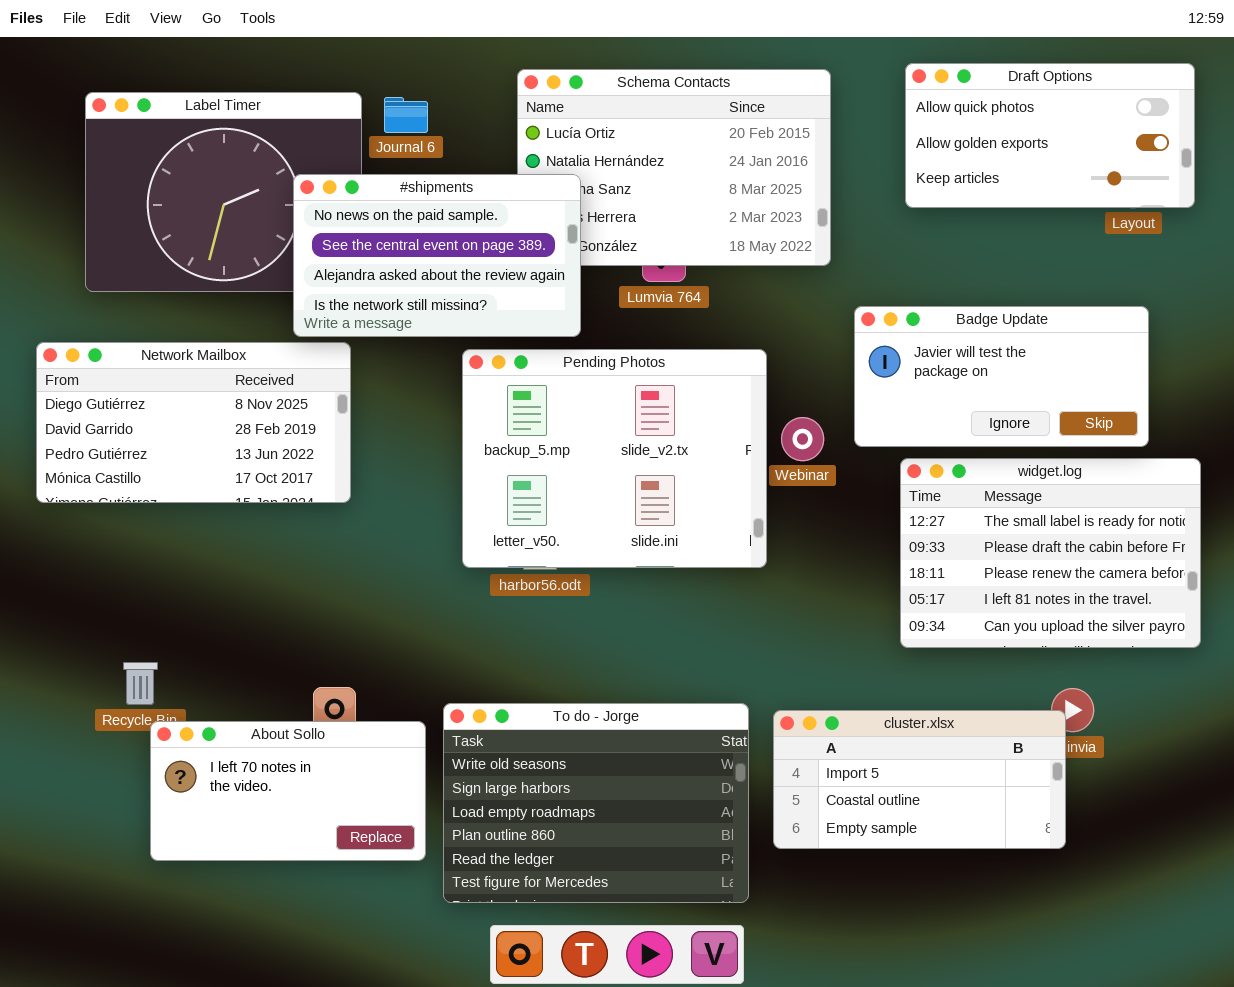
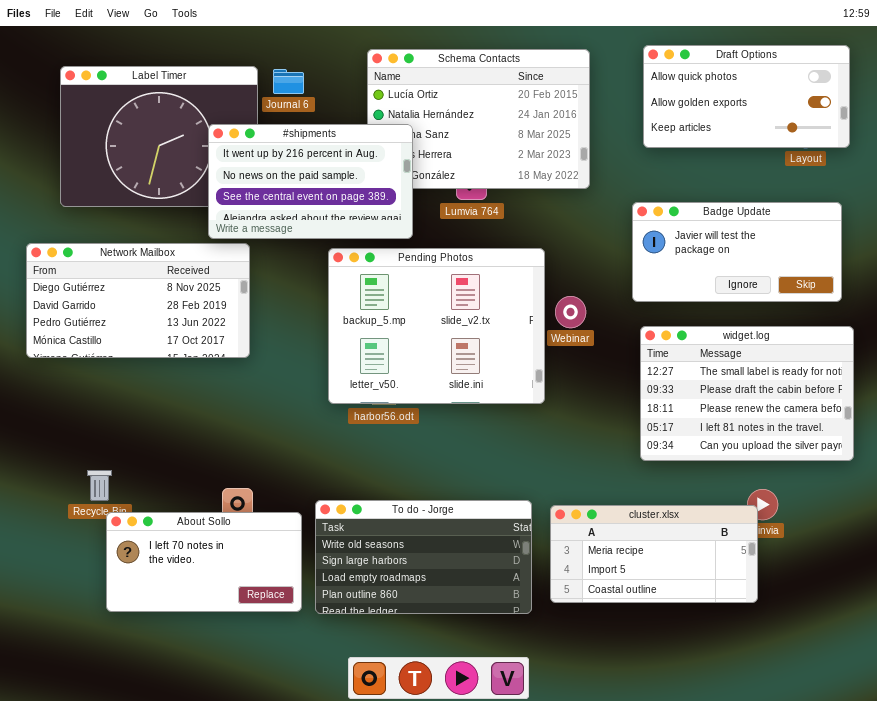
#shipments: [293,174,581,337] -> [208,124,413,239], scrolled up 1 row
Badge Update: [854,306,1149,447] -> [632,202,842,302], moved
To do - Jorge: [443,703,749,903] -> [315,500,532,614], resized
cluster.xlsx: [773,710,1066,849] -> [550,505,758,603], scrolled up 1 row

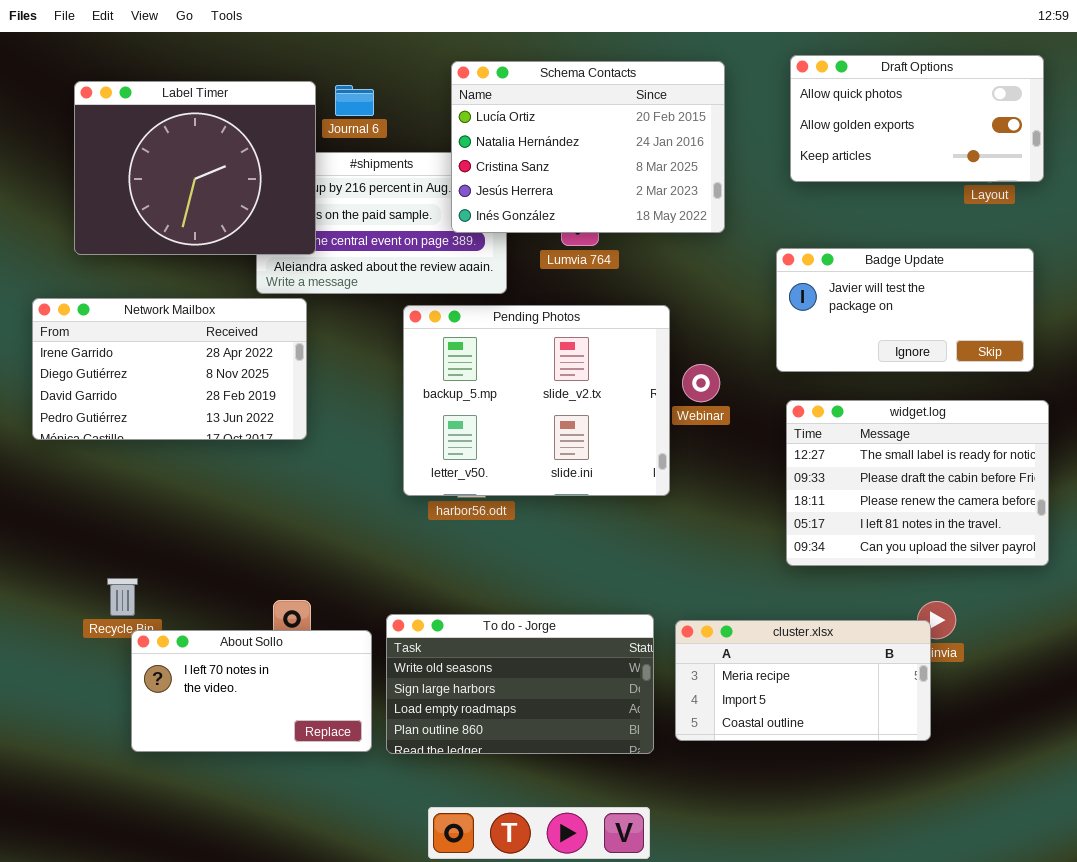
Schema Contacts: [367,49,590,189] -> [451,61,725,233], raised
Label Timer: [60,66,258,207] -> [74,81,316,255], raised
Network Mailbox: [26,243,250,358] -> [32,298,307,440], scrolled up 1 row

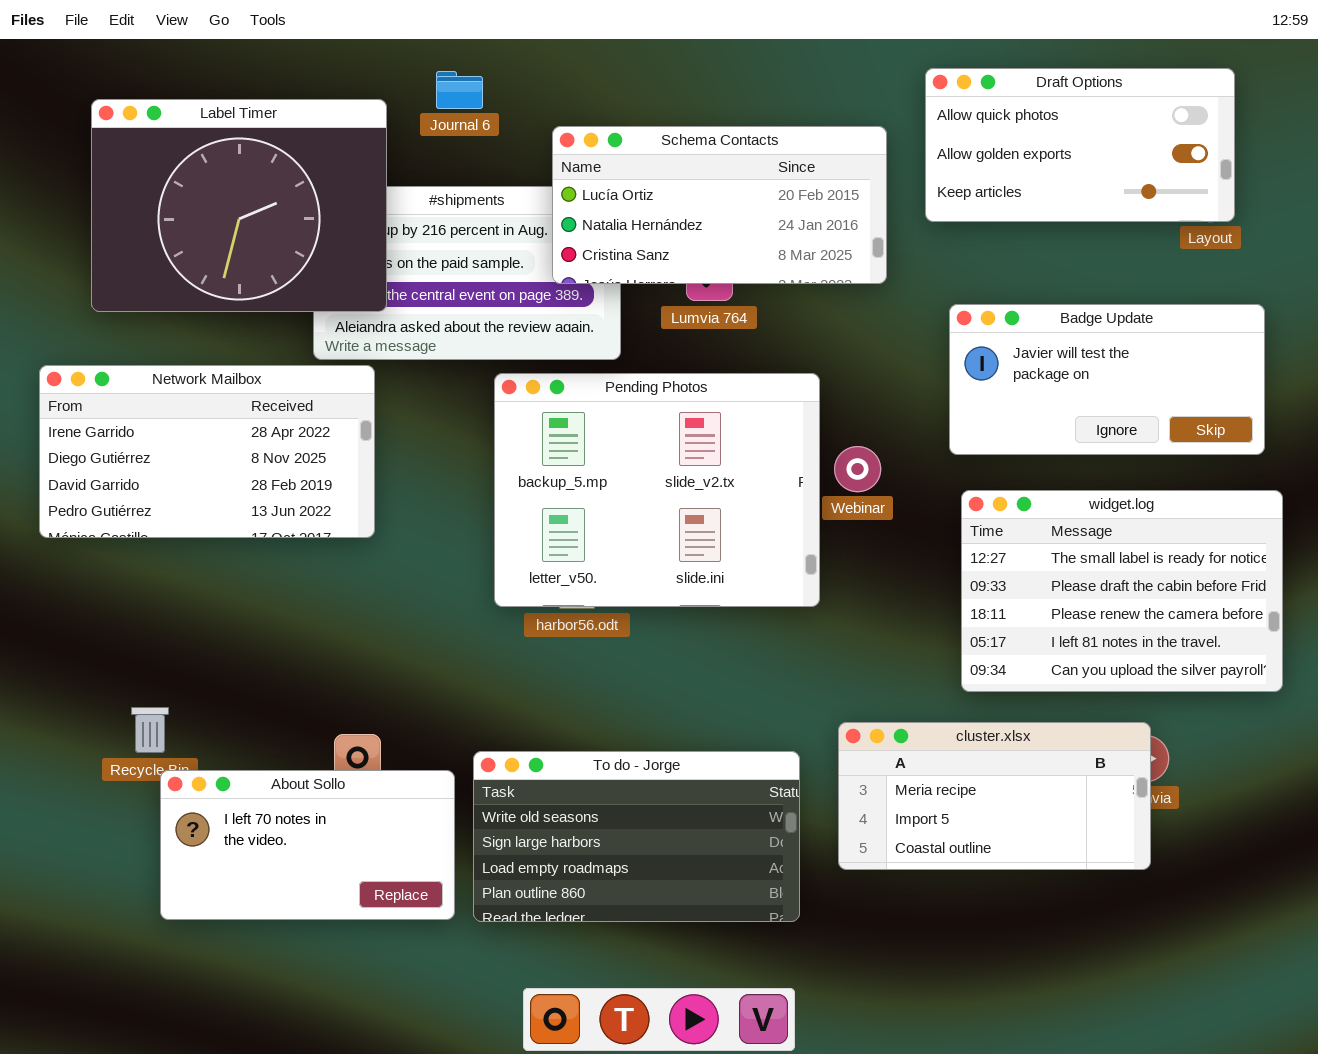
Draft Options: [790,55,1044,182] -> [925,68,1235,222], moved
Schema Contacts: [451,61,725,233] -> [552,126,887,284], resized
Journal 6: [335,85,374,116] -> [436,71,483,109], moved
cluster.xlsx: [675,620,931,741] -> [838,722,1151,870], moved

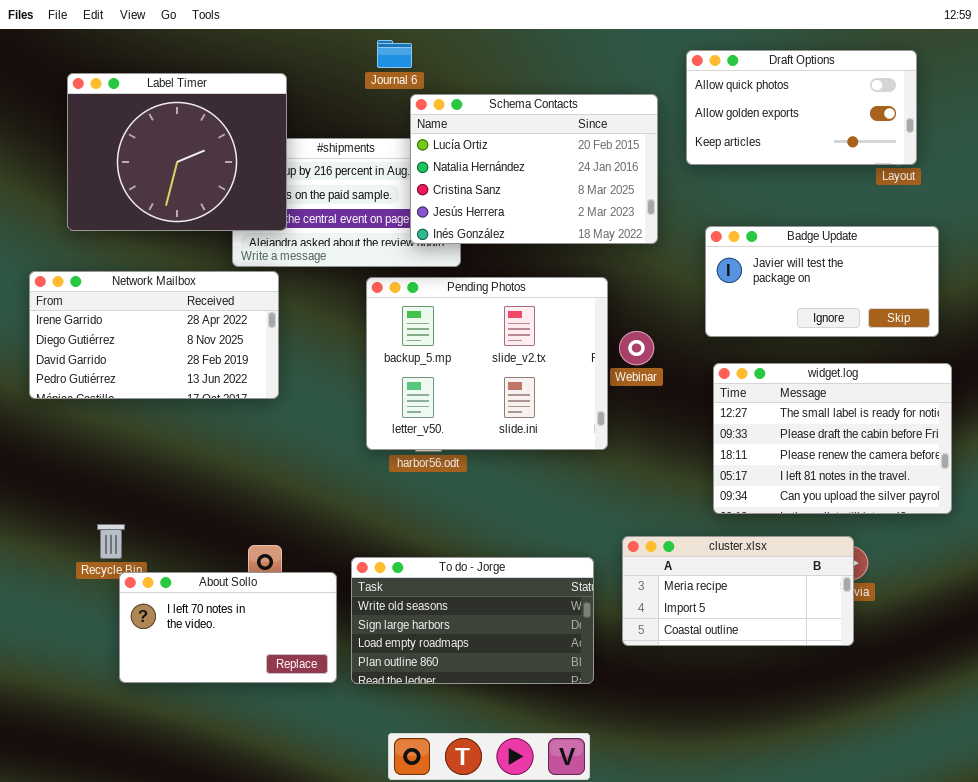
Journal 6: [436,71,483,109] -> [377,40,412,68], moved
Schema Contacts: [552,126,887,284] -> [410,94,658,244], resized

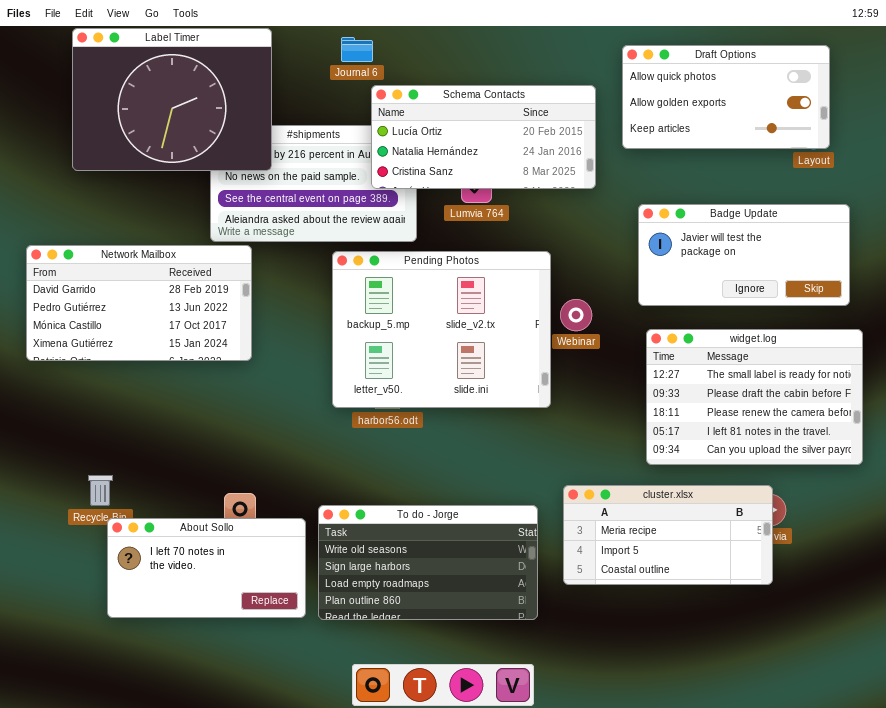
Label Timer: [67,73,287,231] -> [72,28,272,171], moved
Schema Contacts: [410,94,658,244] -> [371,85,596,189], resized
Network Mailbox: [29,271,279,399] -> [26,245,252,361], scrolled down 2 rows

